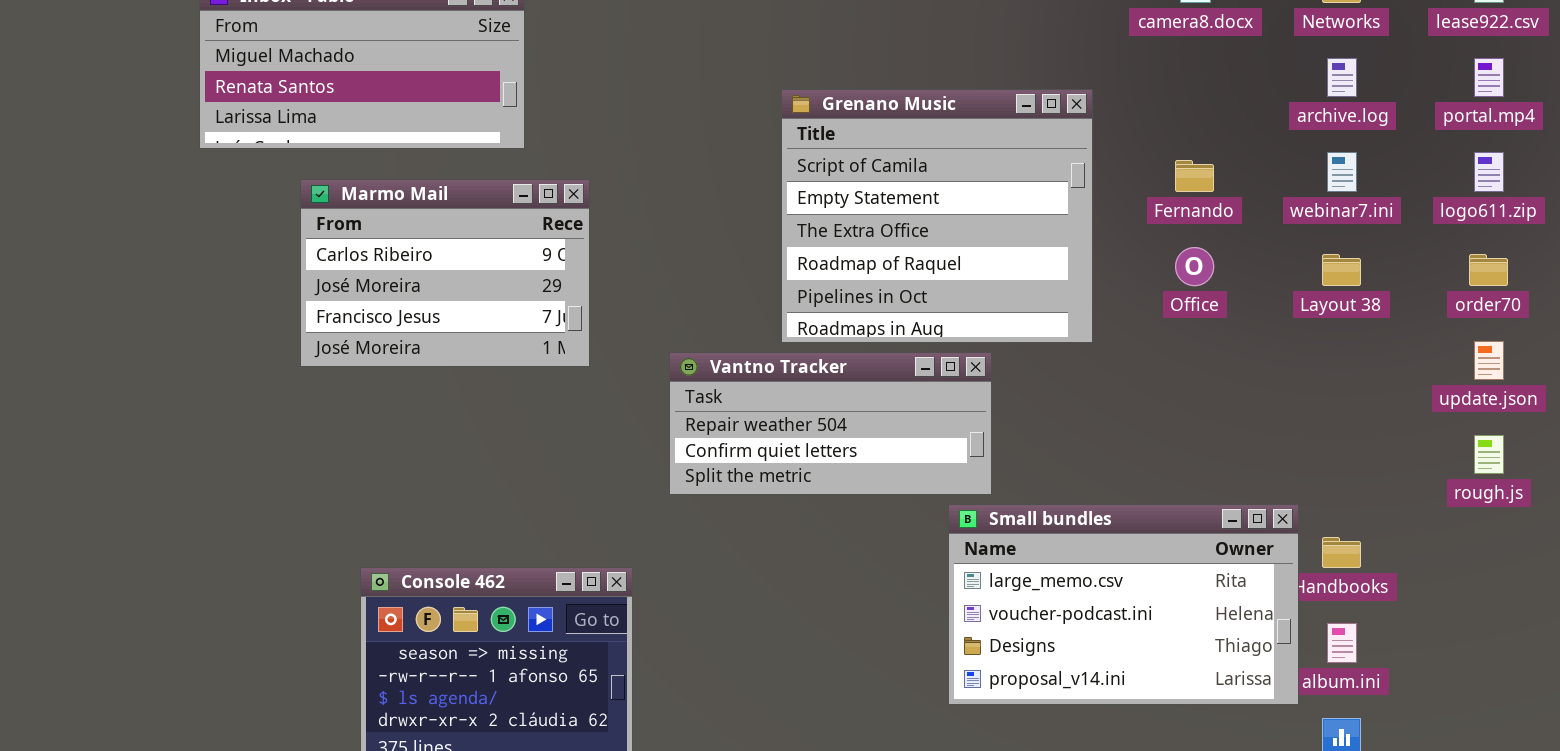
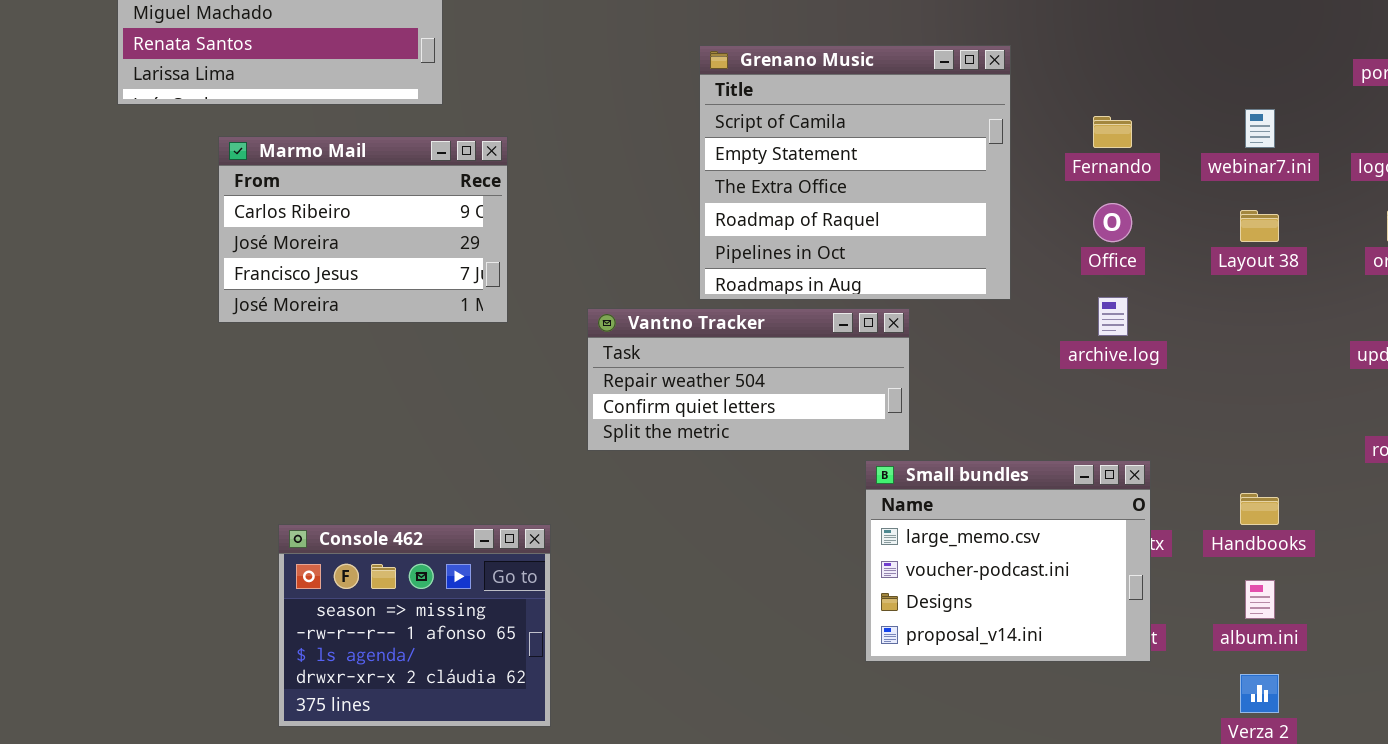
archive.log: [1327,58,1357,97] -> [1098,297,1128,336], moved
Small bundles: [948,504,1299,705] -> [865,460,1151,662], resized

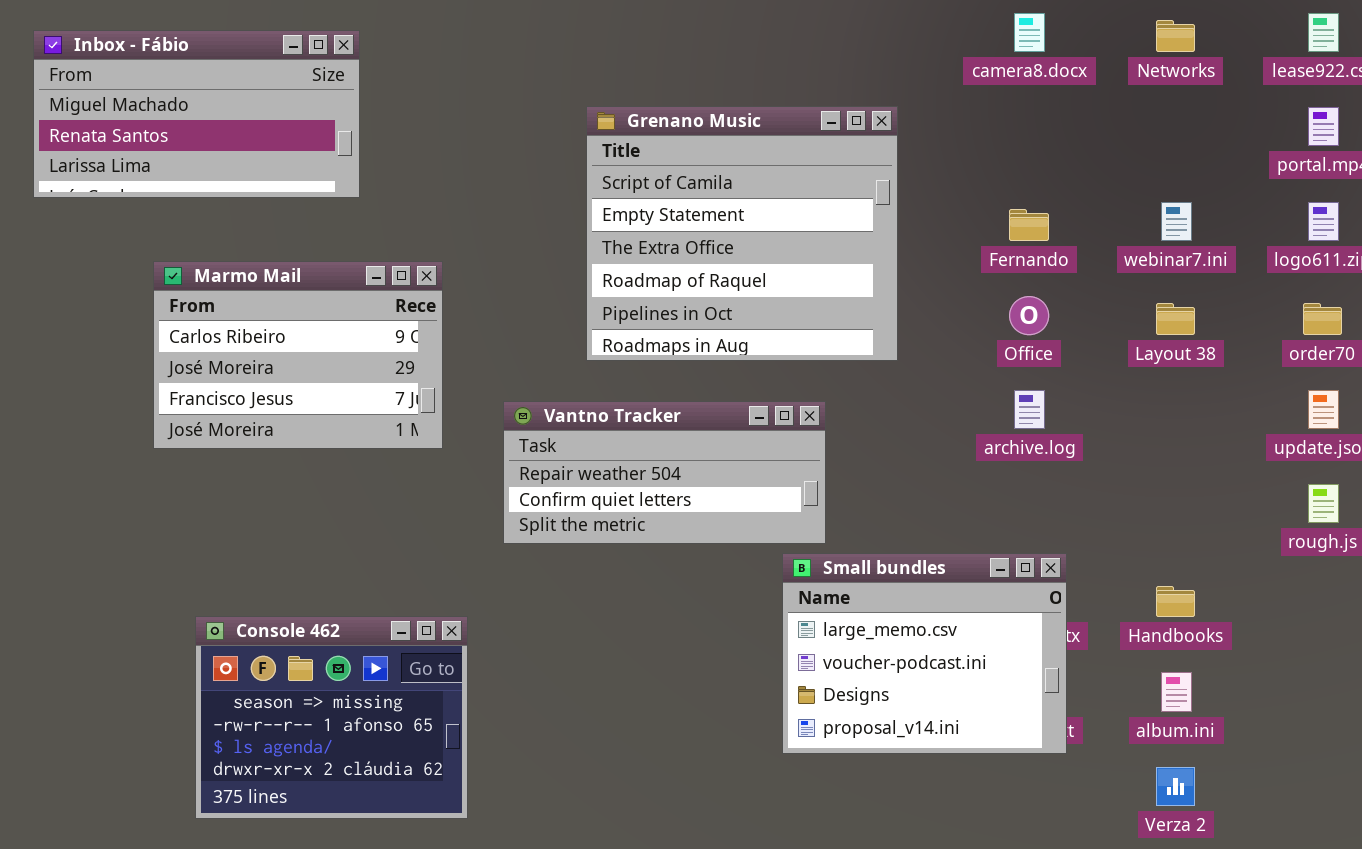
Grenano Music: [699,45,1011,300] -> [586,106,898,361], moved
Marmo Mail: [218,136,508,323] -> [153,261,443,449], moved

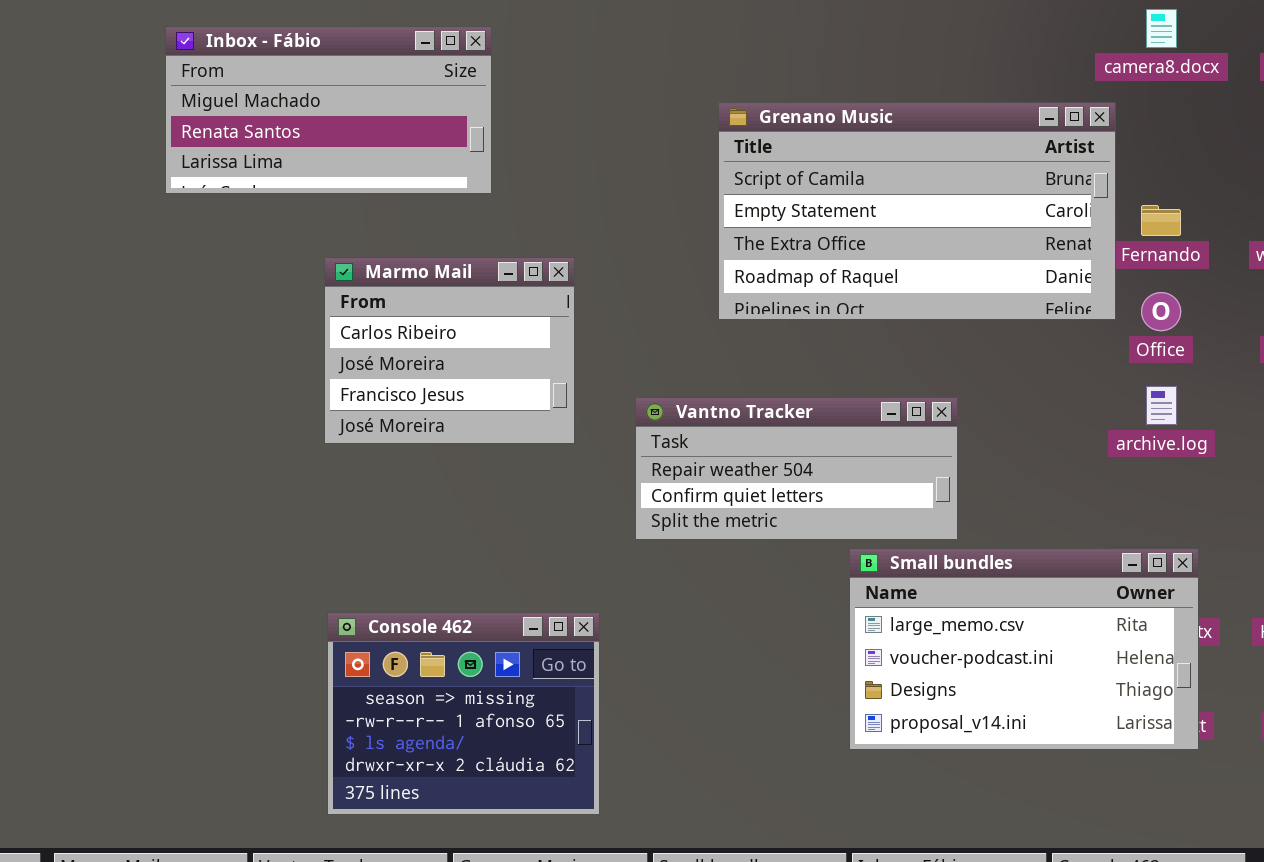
Grenano Music: [586,106,898,361] -> [718,102,1116,320], resized
Marmo Mail: [153,261,443,449] -> [324,257,575,444], resized
Small bundles: [782,553,1067,754] -> [849,548,1199,750], resized

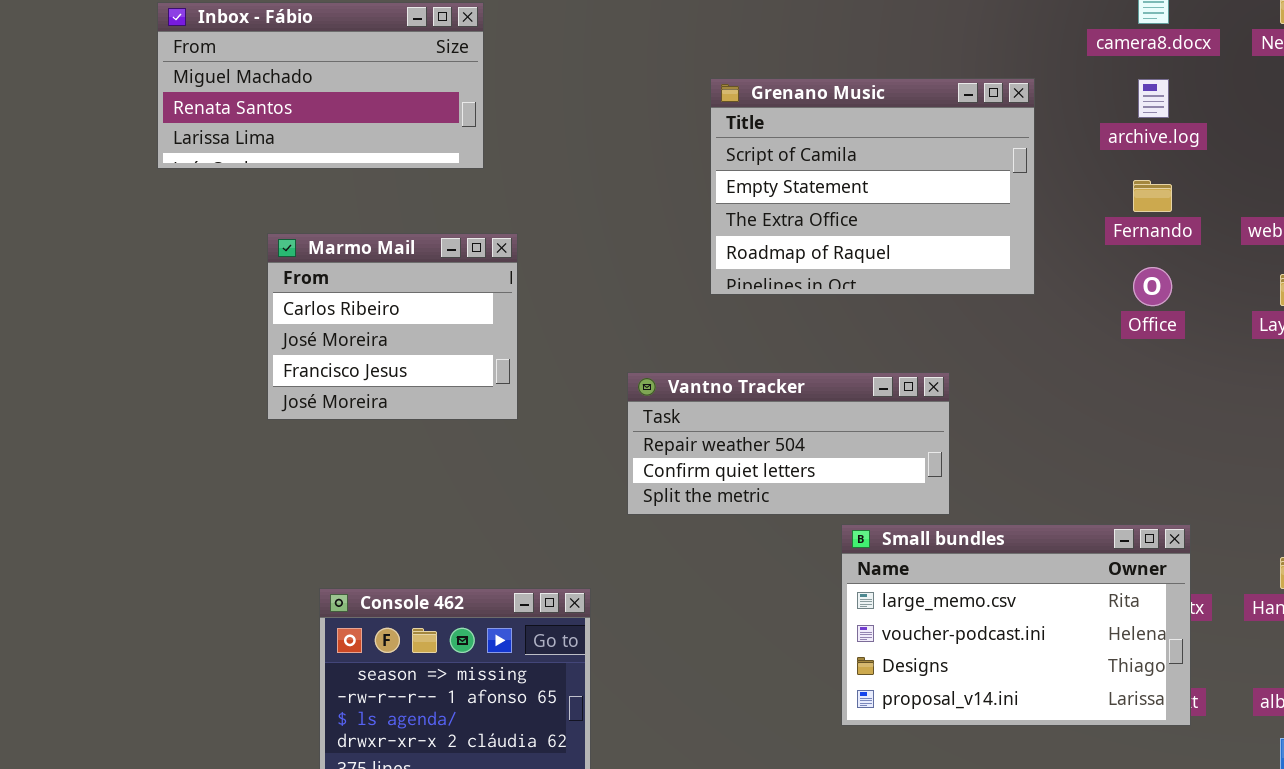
Grenano Music: [718,102,1116,320] -> [710,78,1035,295], resized
Marmo Mail: [324,257,575,444] -> [267,233,518,420], moved
archive.log: [1146,386,1177,425] -> [1138,79,1169,118], moved

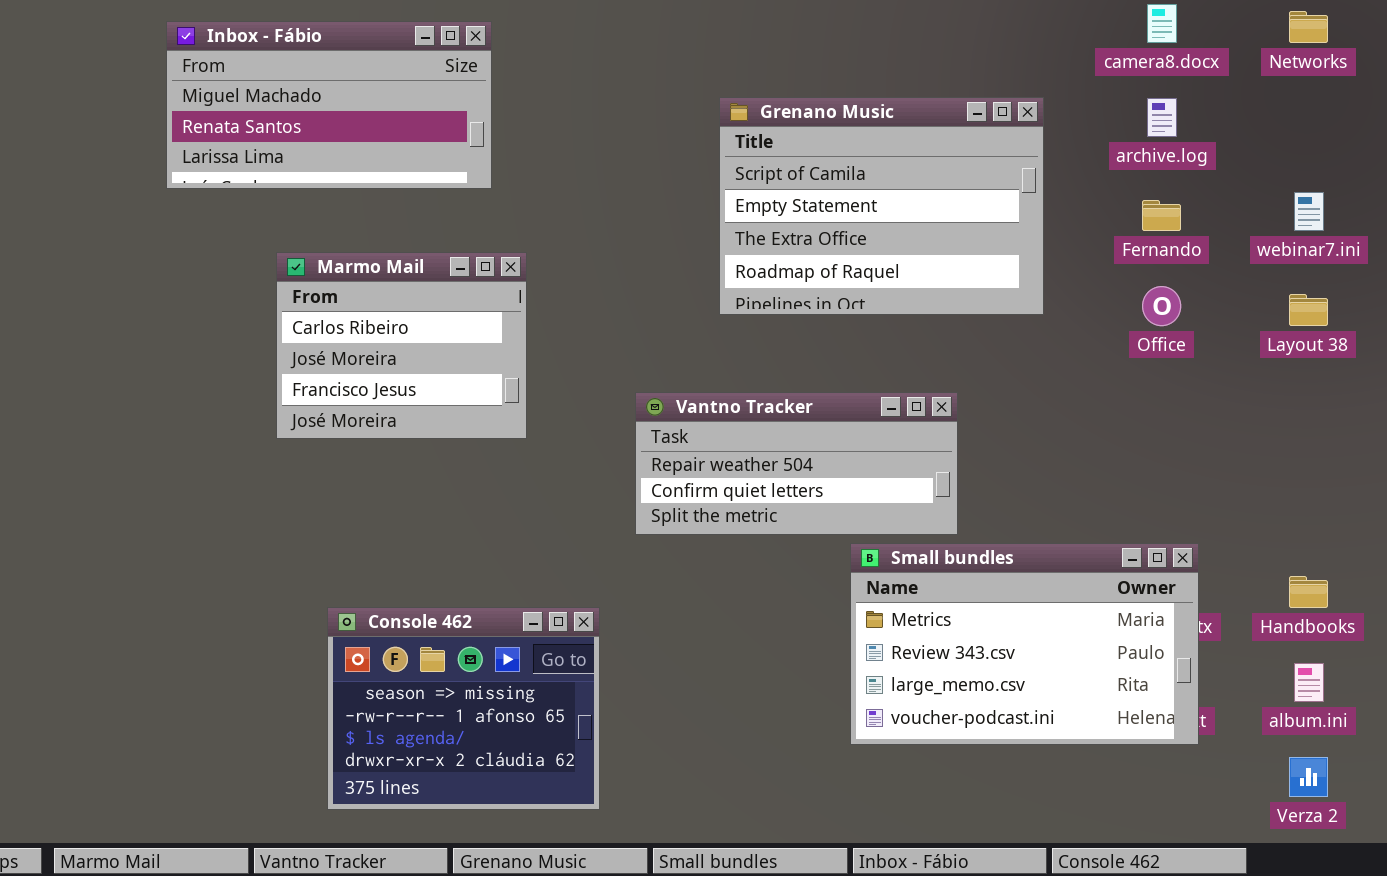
Small bundles: [841,524,1191,726] -> [850,543,1199,745], scrolled up 2 rows

